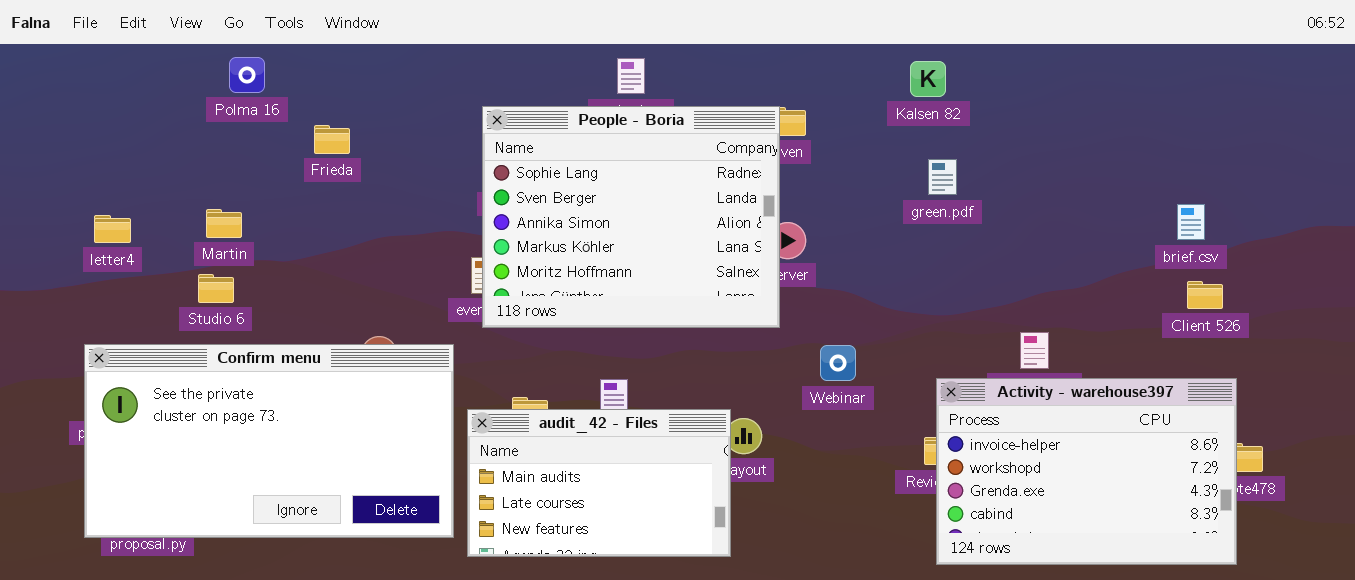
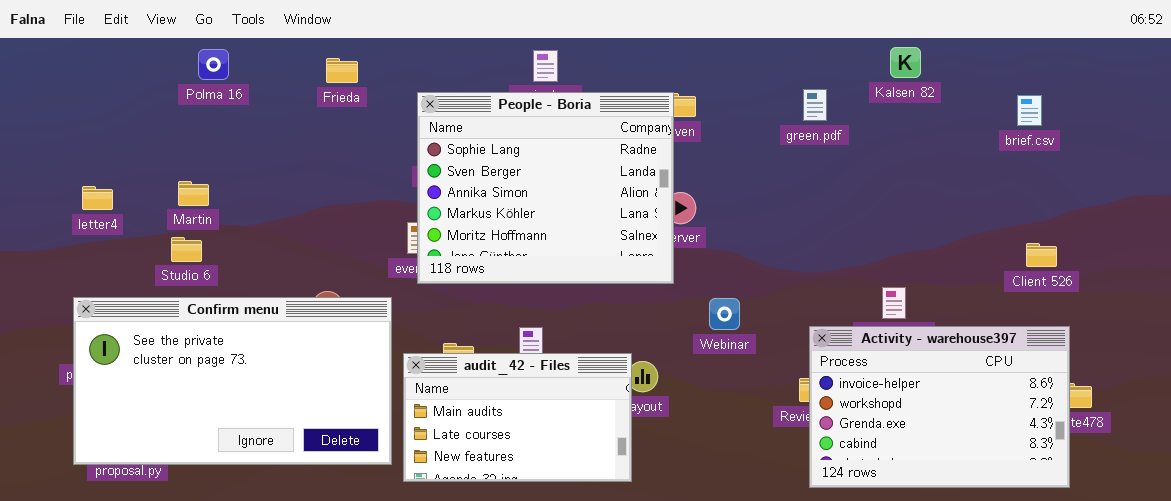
Kalsen 82: [910,61,946,97] -> [890,47,921,78], moved
Frieda: [314,125,350,154] -> [326,58,358,83], moved
green.pdf: [928,159,957,195] -> [803,89,827,121], moved
brief.csv: [1177,204,1205,240] -> [1017,95,1042,126], moved

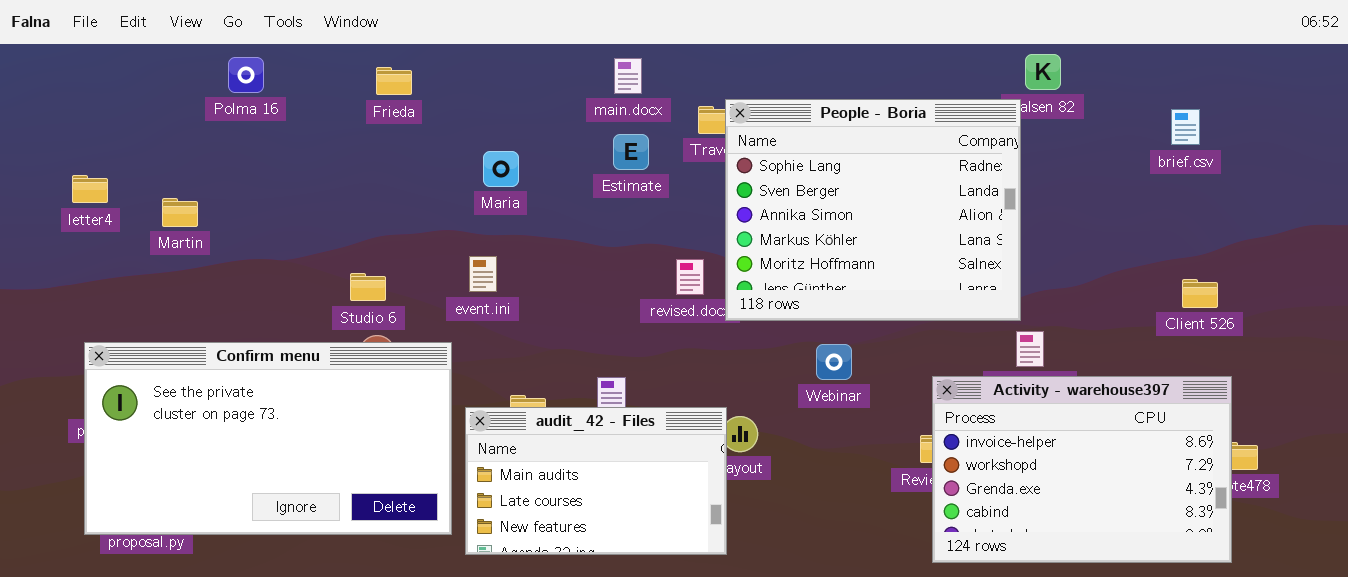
People - Boria: [417,92,674,284] -> [725,99,1021,321], moved
Martin: [178,181,209,206] -> [162,198,198,227], moved
letter4: [82,186,113,210] -> [72,175,108,203], moved
Studio 6: [171,237,202,262] -> [350,273,386,301], moved

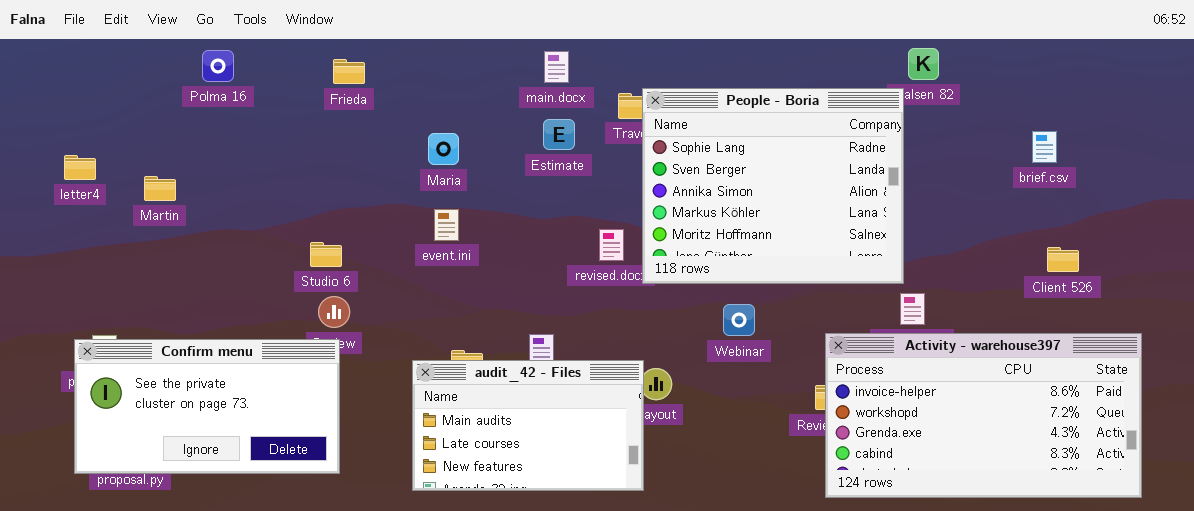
brief.csv: [1171,109,1200,145] -> [1032,131,1057,163], moved
event.ini: [469,256,497,292] -> [434,209,459,241], moved
Confirm menu: [84,342,452,535] -> [74,339,340,474], resized
Activity - warehouse397: [932,376,1232,563] -> [825,333,1142,498], resized

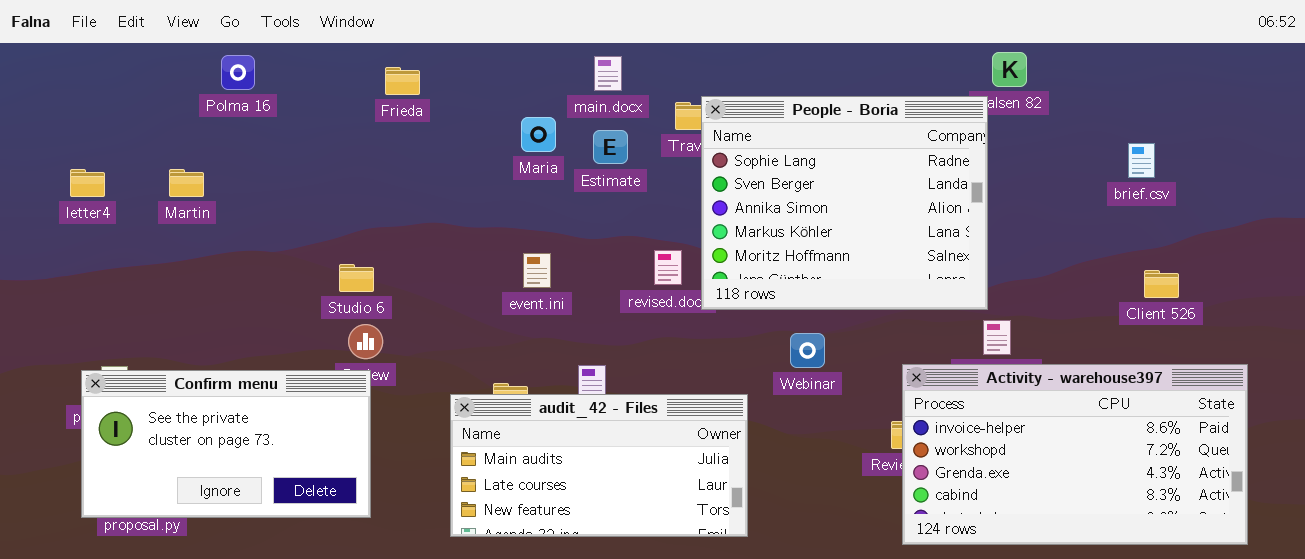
Frieda: [333,59,365,84] -> [385,67,420,95], moved
Maria: [428,133,459,165] -> [521,117,556,152], moved
Martin: [144,176,176,201] -> [169,169,204,197], moved
event.ini: [434,209,459,241] -> [523,253,551,288], moved
audit_42 - Files: [412,360,644,491] -> [450,394,748,537], resized

